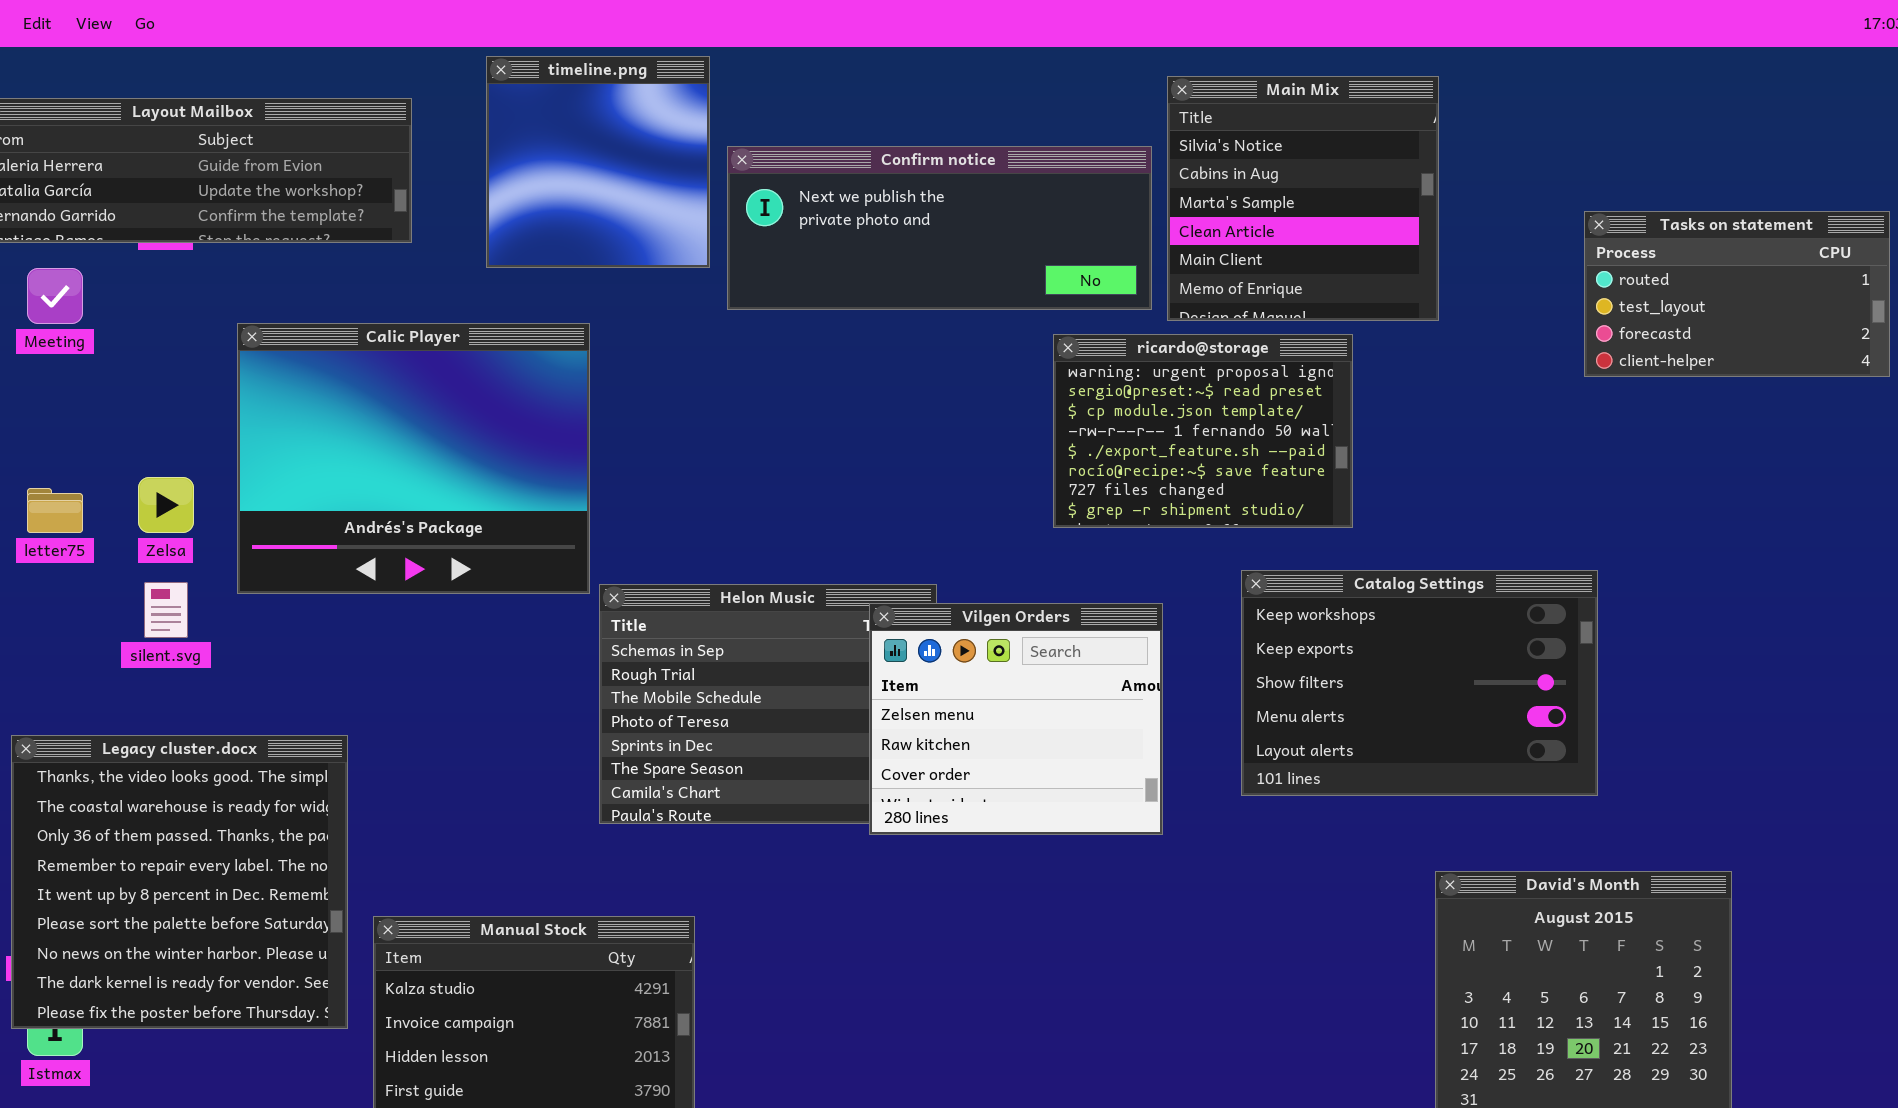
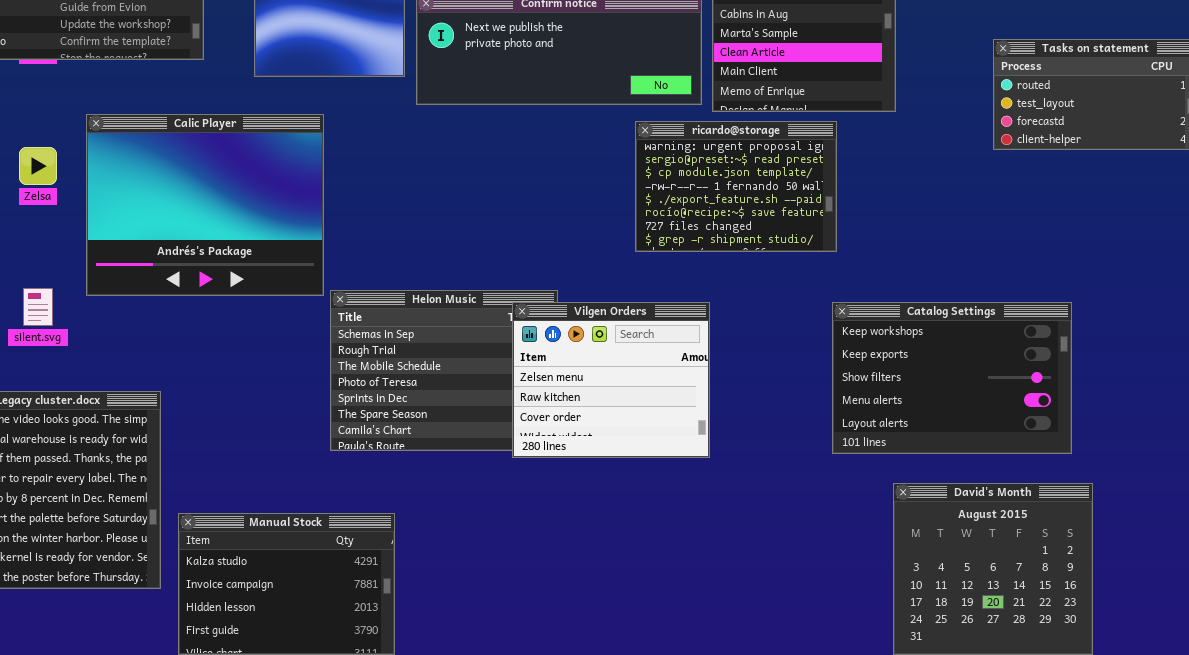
Zelsa: [138,477,194,533] -> [19,147,57,185], moved
Catalog Settings: [1241,570,1598,796] -> [832,302,1072,454], moved

